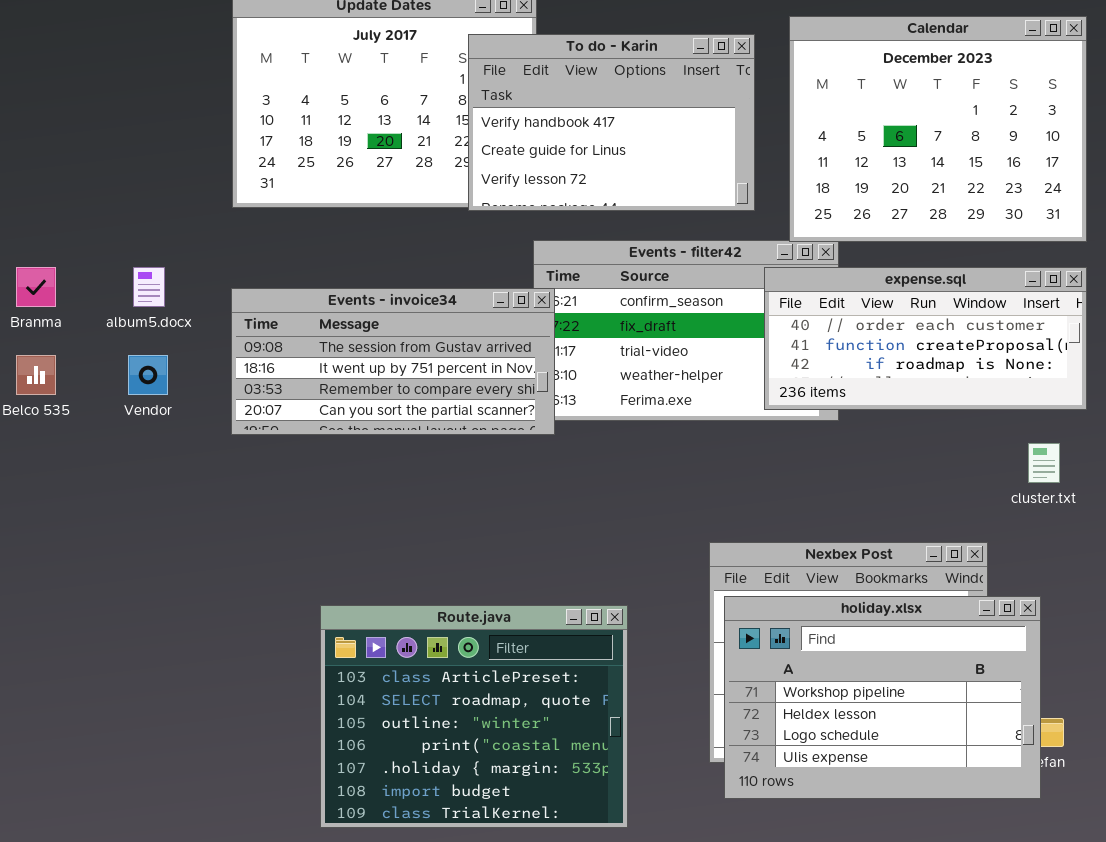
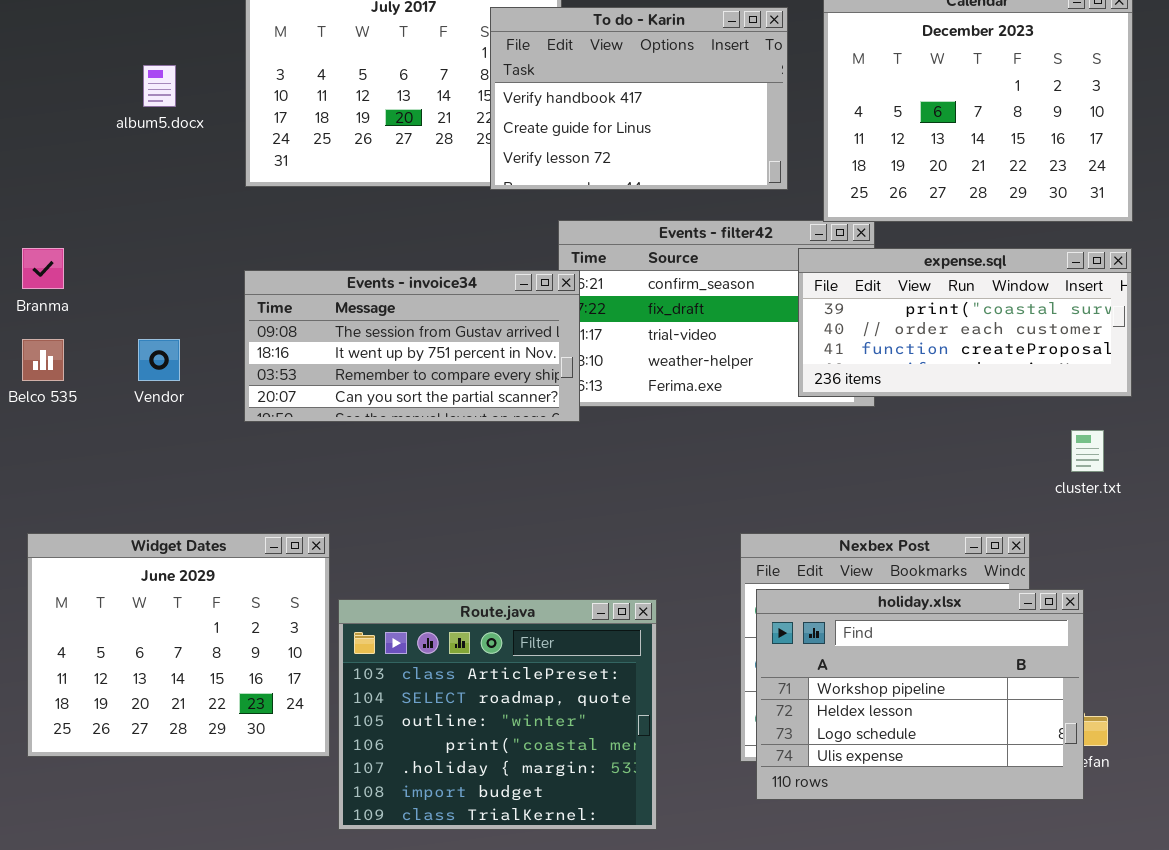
album5.docx: [133,267,165,307] -> [143,65,176,107], moved
expense.sql: [764,267,1087,410] -> [798,248,1132,397], scrolled up 1 row
Widget Dates: none -> [27,533,330,757], opened

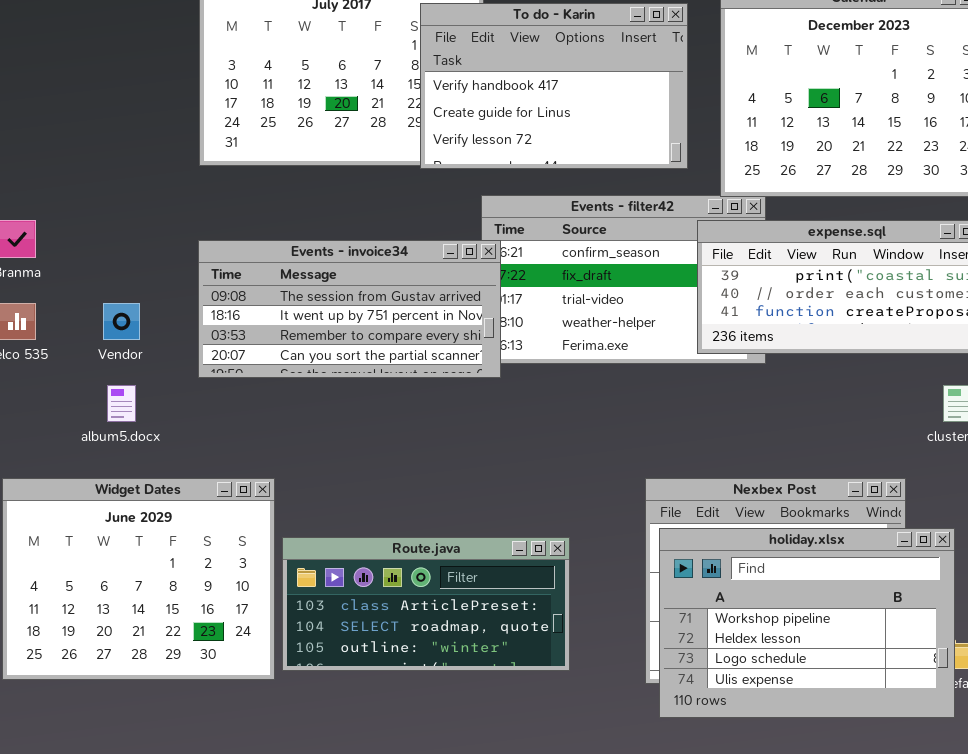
album5.docx: [143,65,176,107] -> [107,385,136,422], moved
Route.java: [338,599,657,830] -> [282,537,570,671], resized

